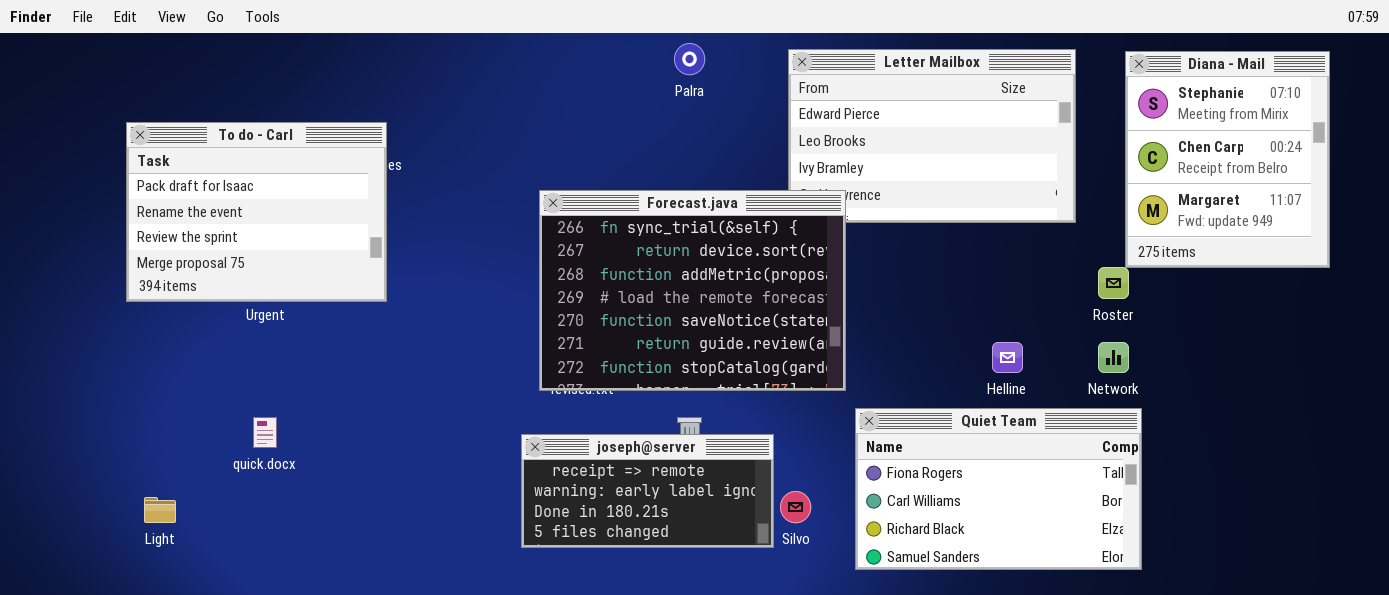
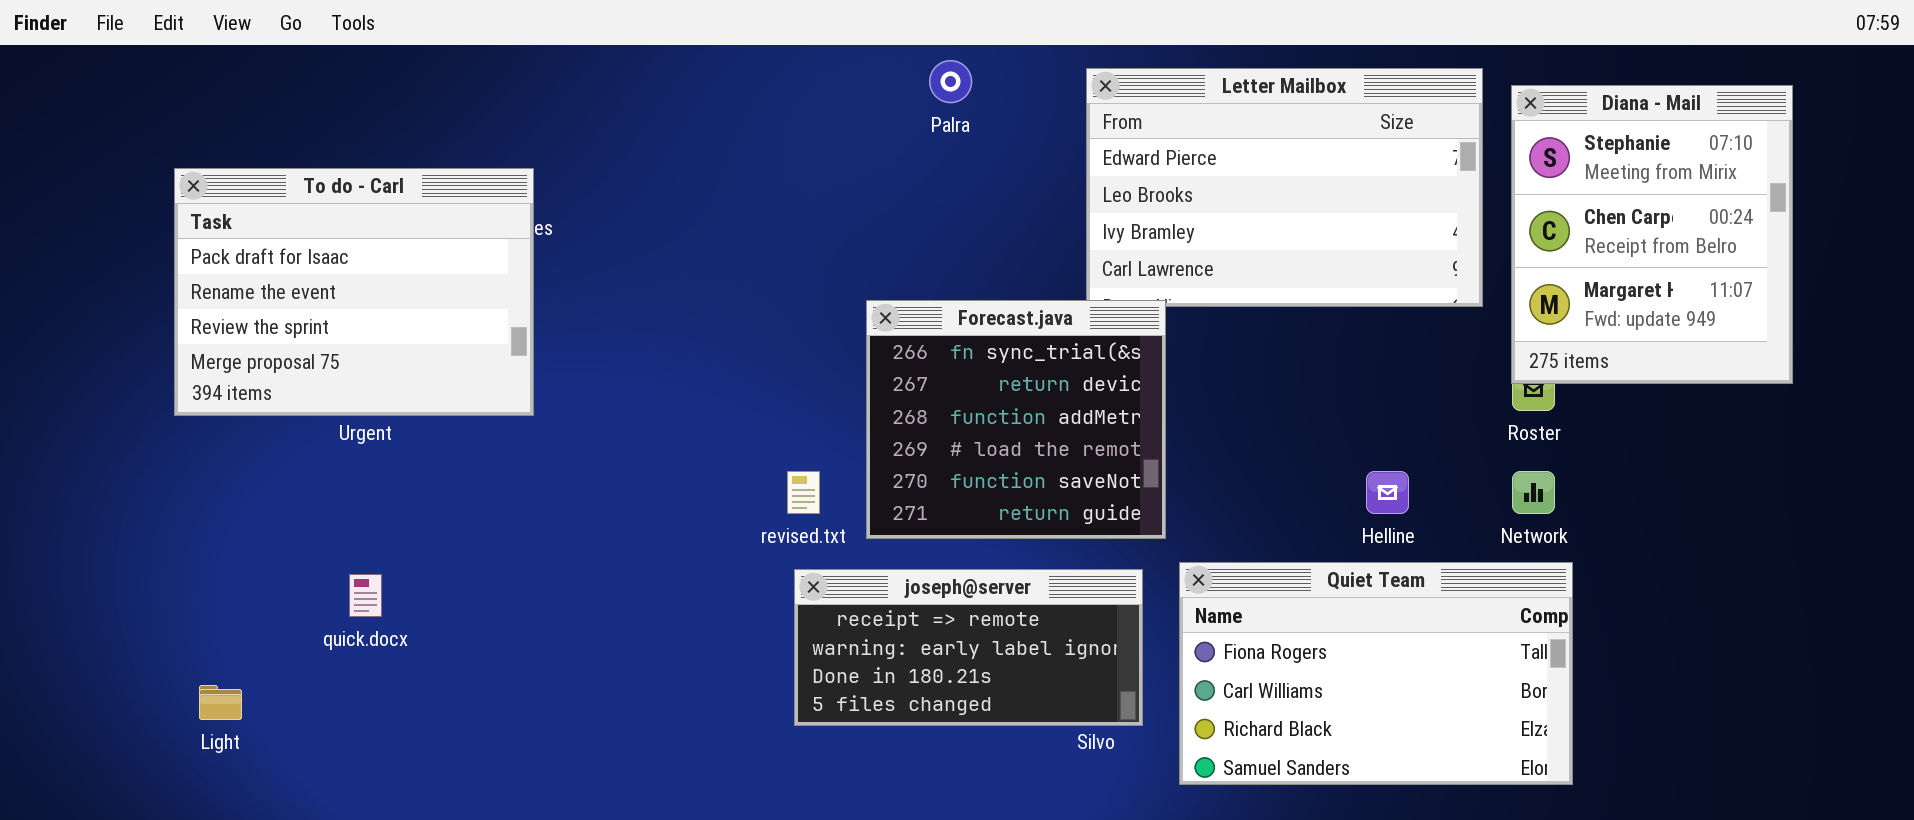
Diana - Mail: [1125,51,1330,268] -> [1511,85,1793,384], moved
Forecast.java: [539,190,846,391] -> [866,300,1166,539], resized
joseph@server: [521,434,774,548] -> [794,569,1143,726], moved

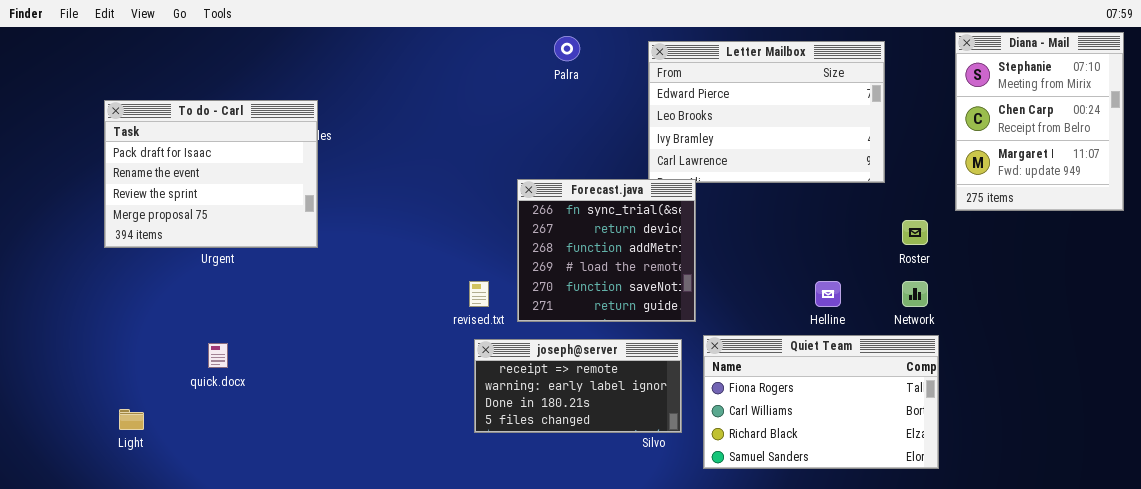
Diana - Mail: [1511,85,1793,384] -> [955,32,1124,211], moved

